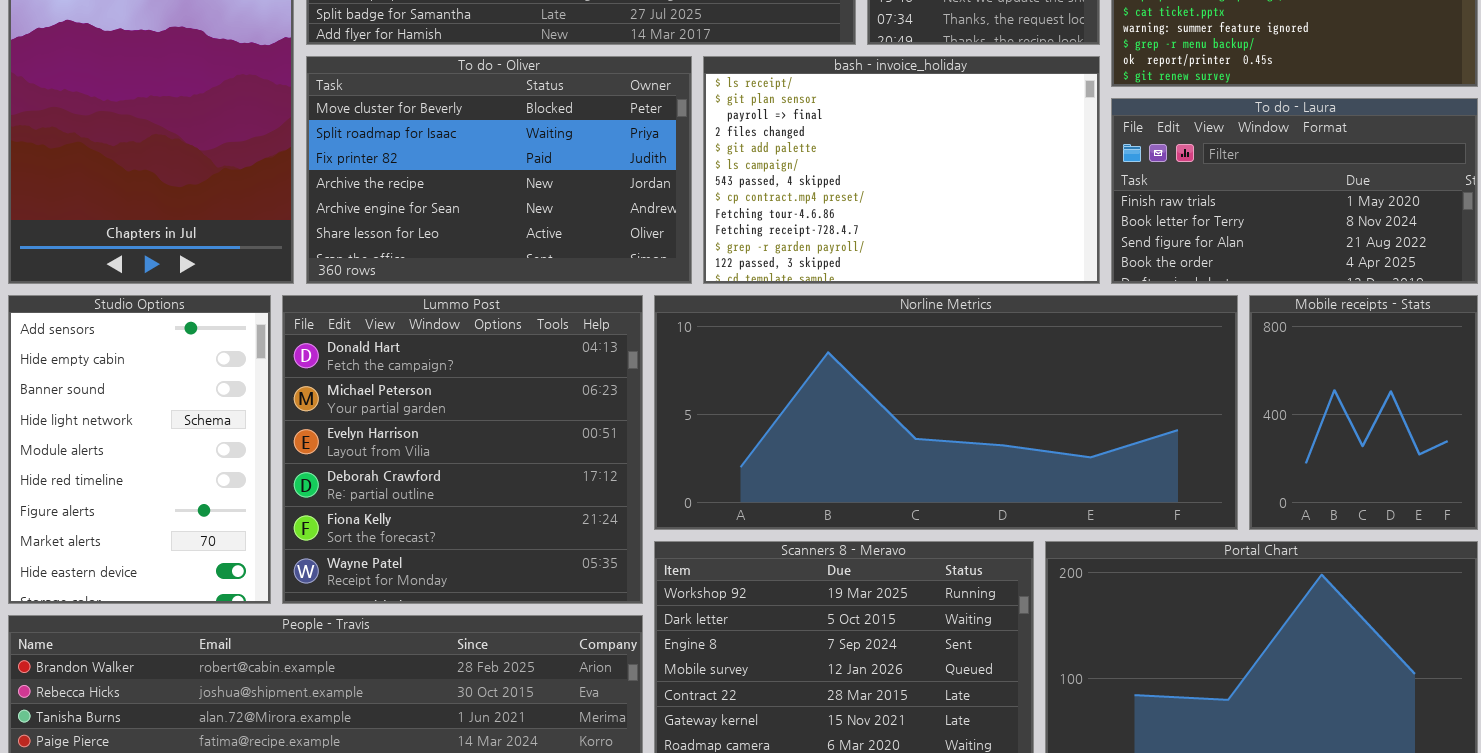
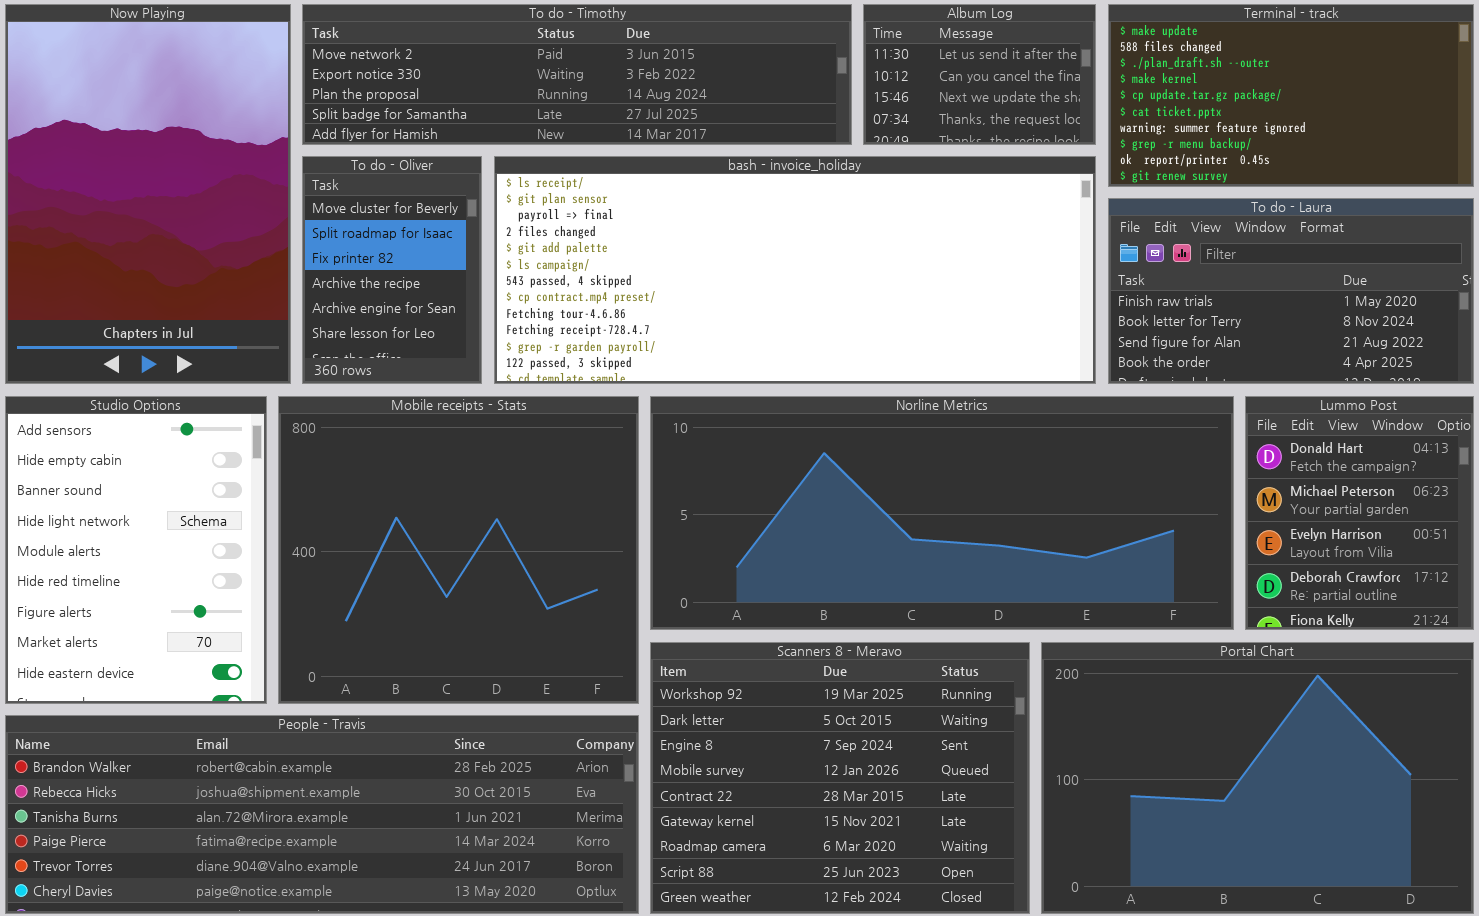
To do - Oliver: [306,56,692,284] -> [302,156,482,384], resized
bash - invoice_holiday: [703,56,1100,284] -> [494,156,1096,384], resized
Lummo Post: [282,295,643,604] -> [1245,396,1474,630], moved, resized
Mobile receipts - Stats: [1249,295,1478,530] -> [278,396,639,704], moved, resized

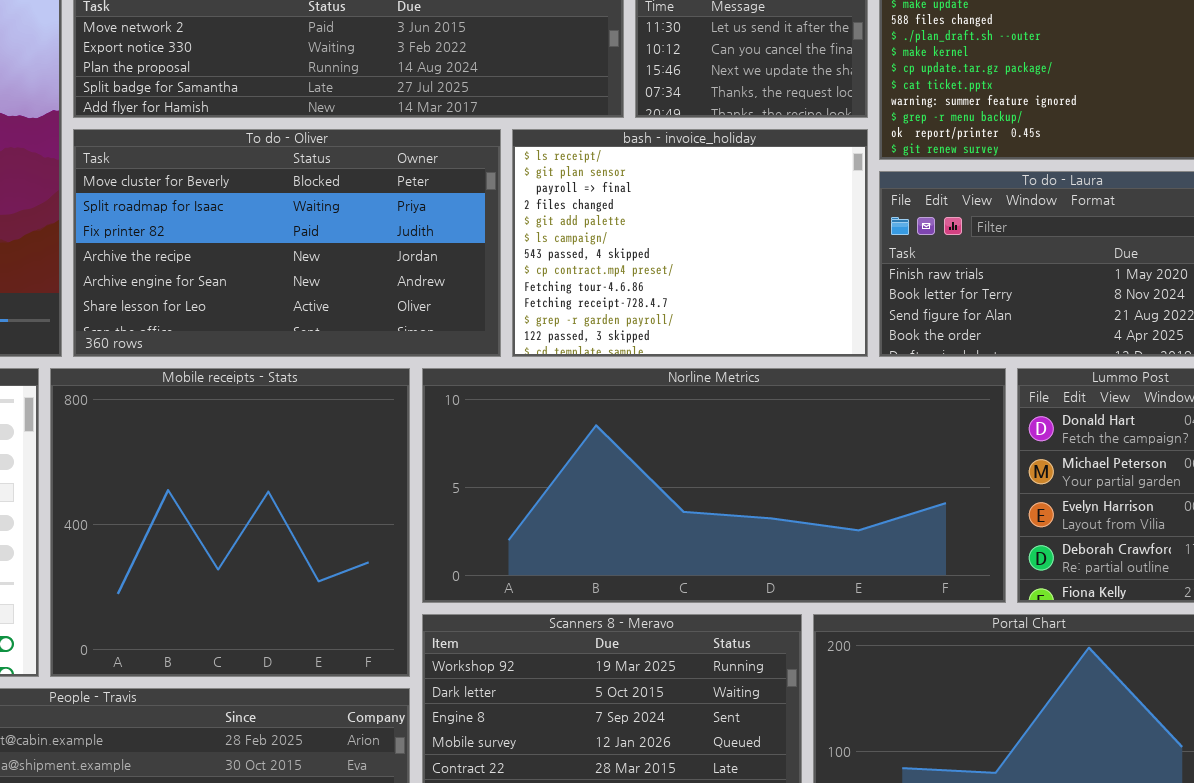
To do - Oliver: [302,156,482,384] -> [73,129,501,357], resized
bash - invoice_holiday: [494,156,1096,384] -> [512,129,868,357], resized

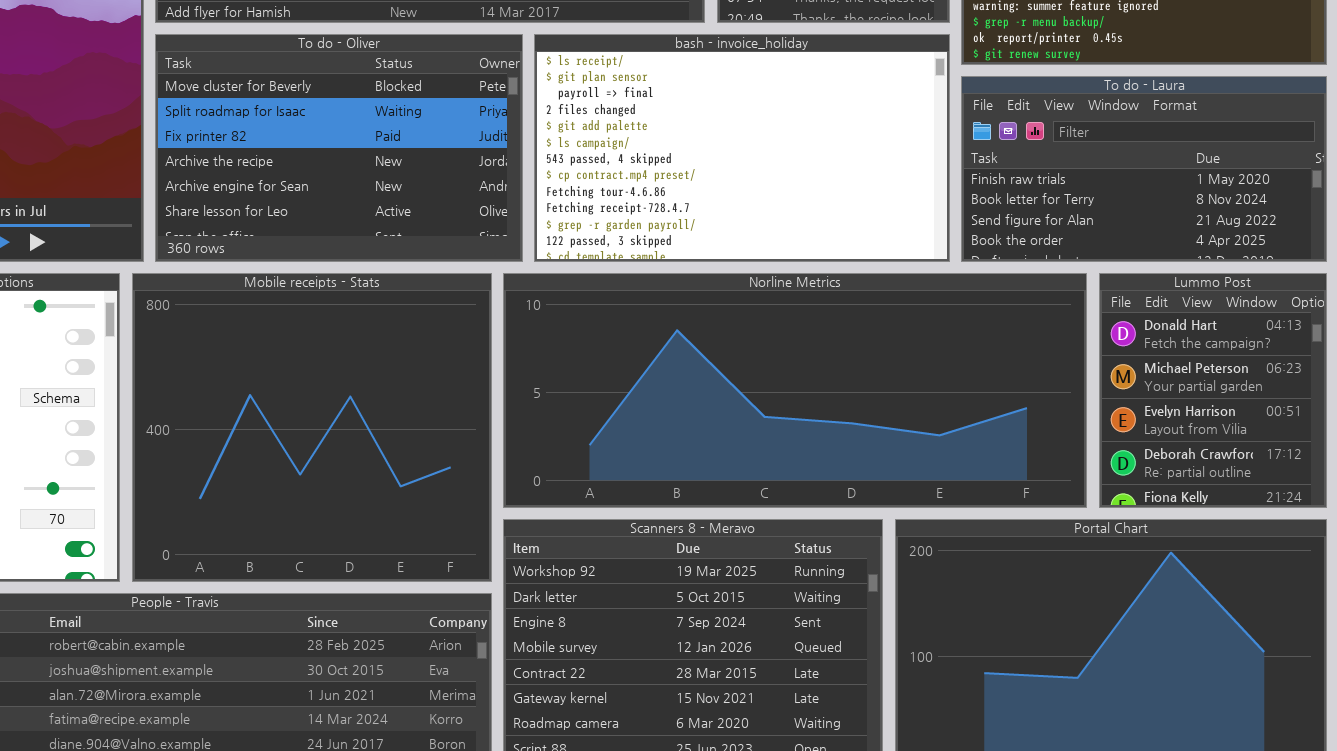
To do - Oliver: [73,129,501,357] -> [155,34,523,262], resized
bash - invoice_holiday: [512,129,868,357] -> [534,34,950,262], resized

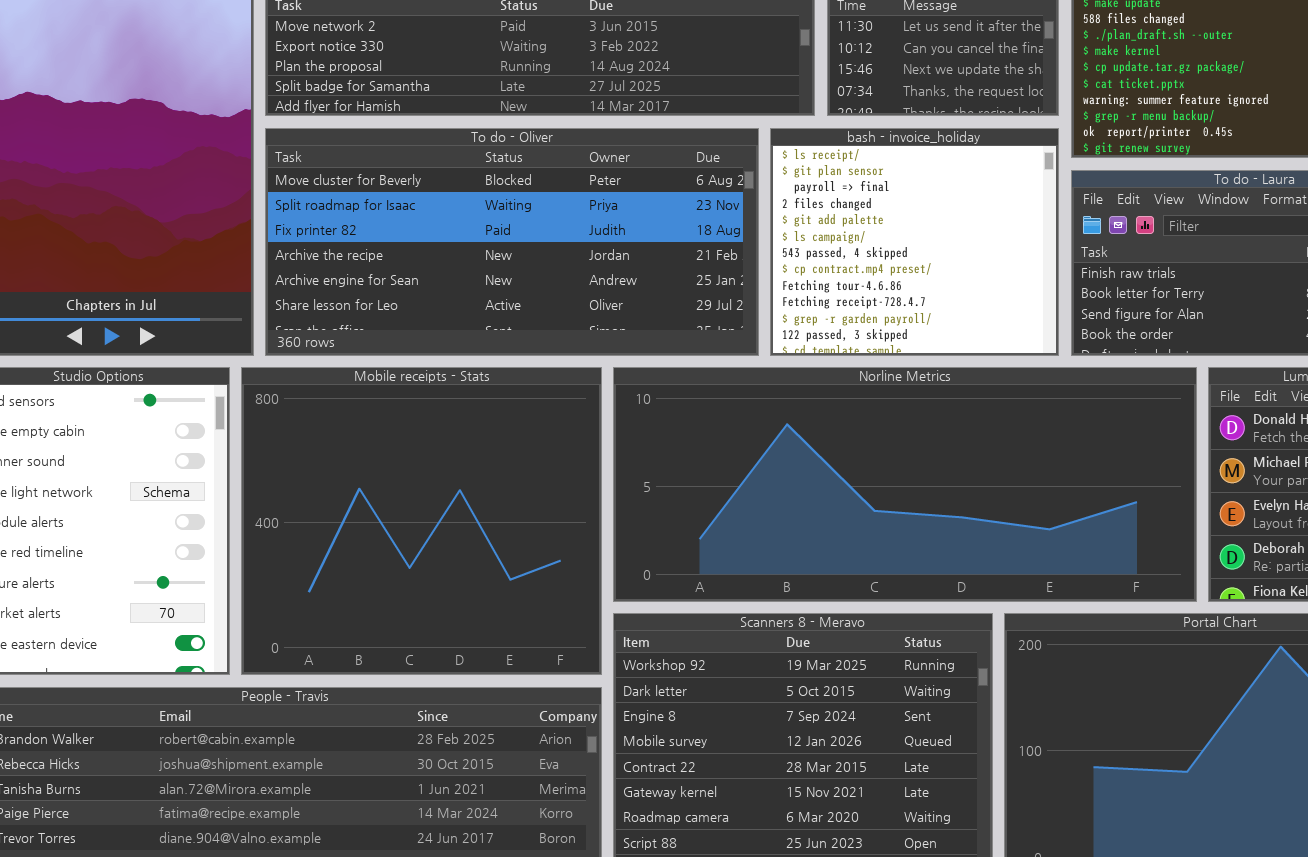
To do - Oliver: [155,34,523,262] -> [265,128,759,356], resized
bash - invoice_holiday: [534,34,950,262] -> [770,128,1059,356], resized

